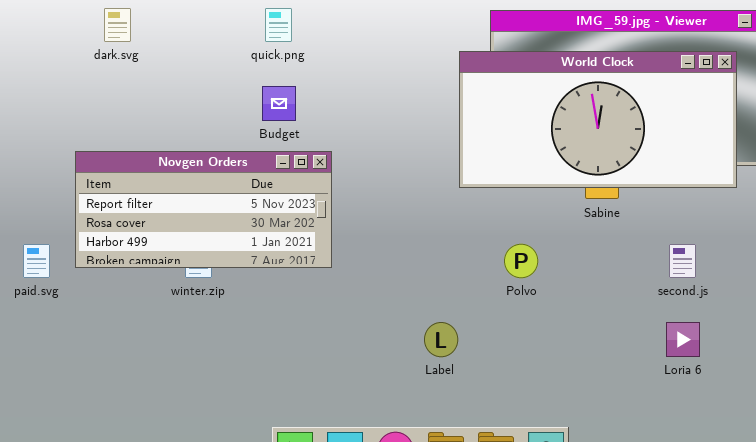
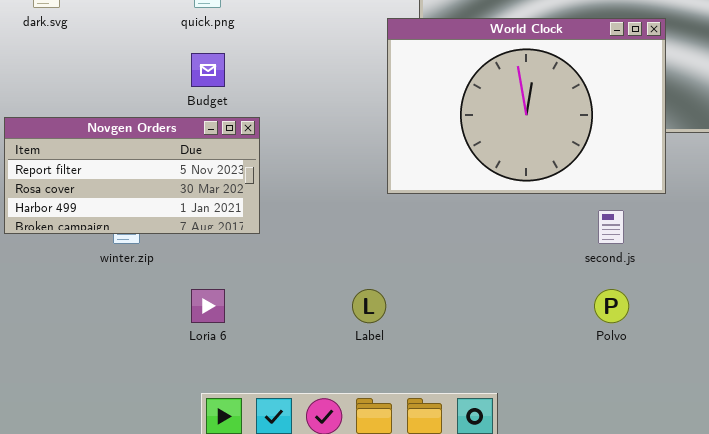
World Clock: [459,51,737,188] -> [387,18,666,194], resized
Polvo: [504,244,538,278] -> [594,289,629,323], moved
Loria 6: [666,322,700,357] -> [191,289,225,323], moved

